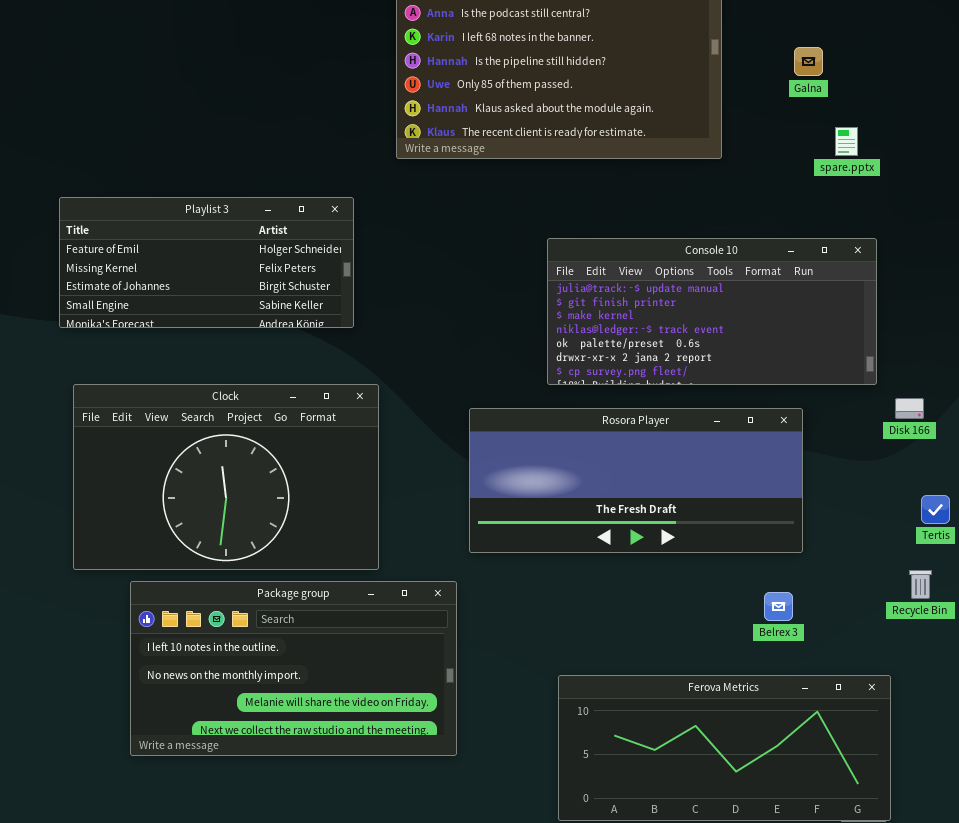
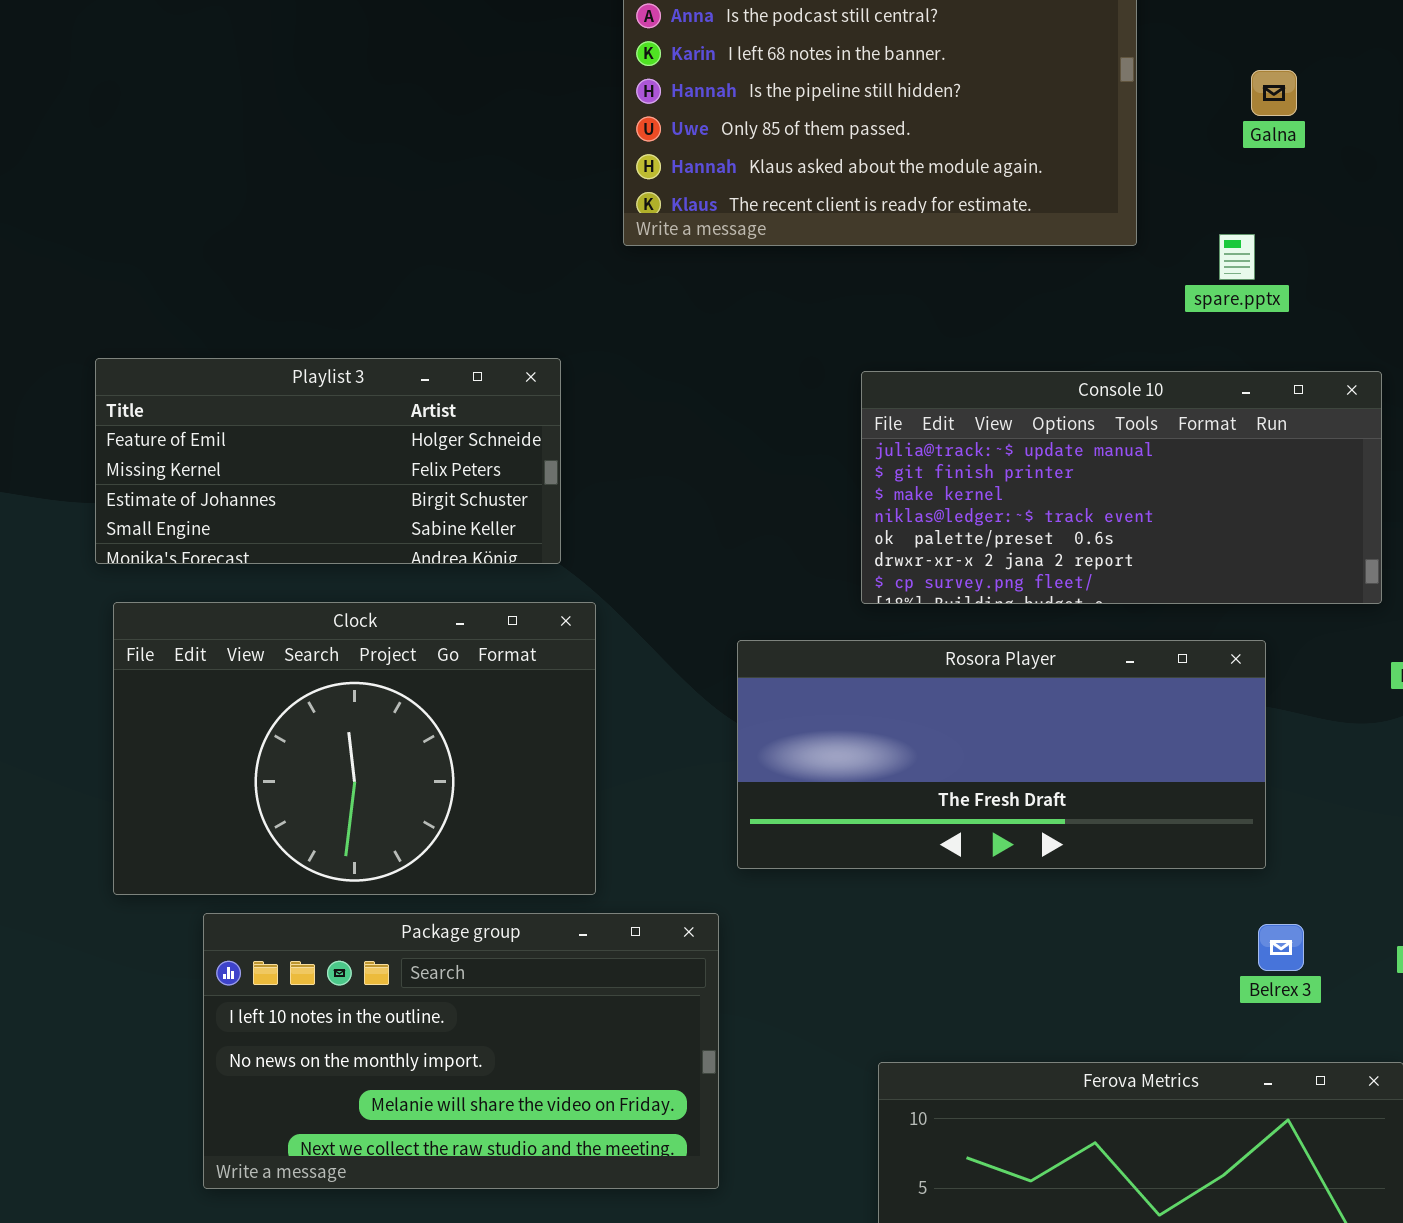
spare.pptx: [835,127,858,156] -> [1219,234,1255,280], moved
Playlist 3: [59,197,354,328] -> [95,358,561,564], moved
Belrex 3: [764,592,793,621] -> [1258,924,1304,971], moved

